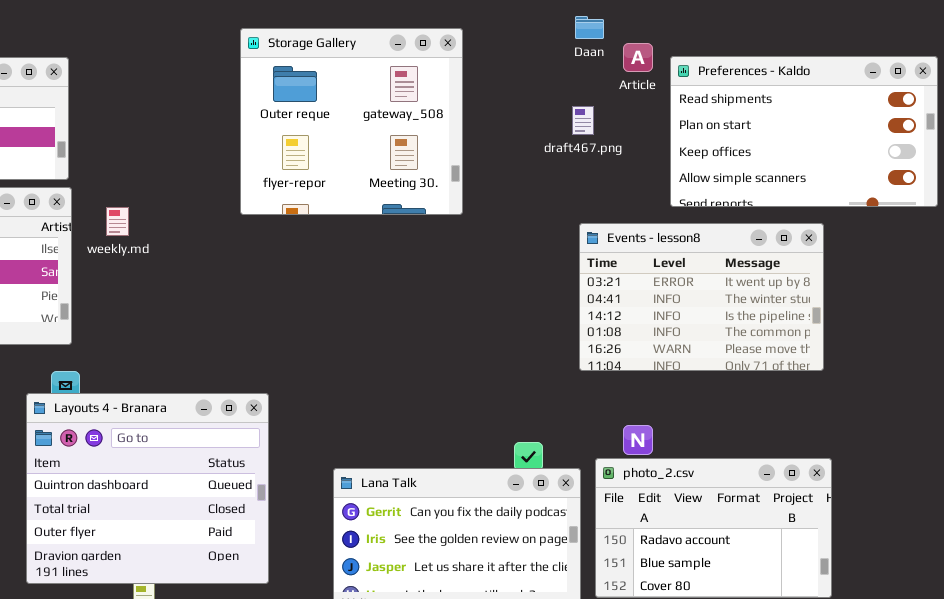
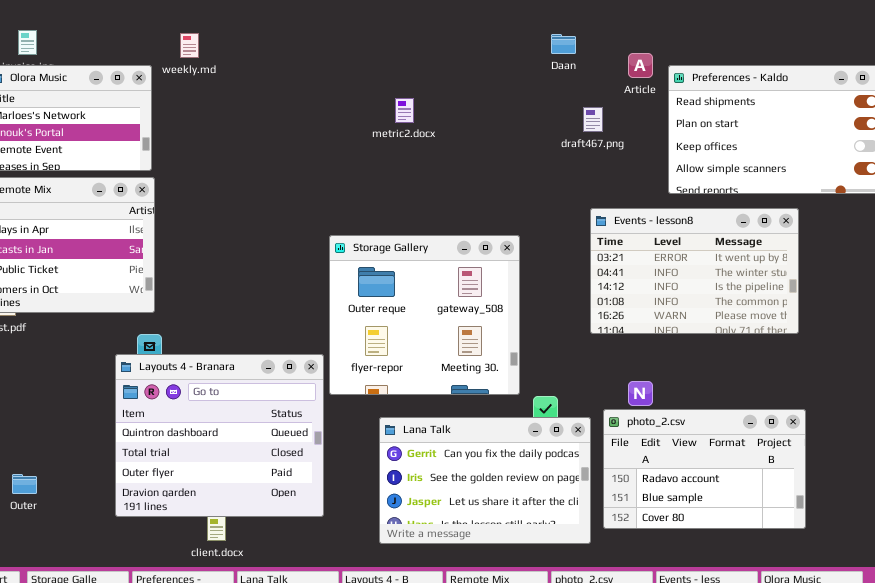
Daan: [575,16,604,39] -> [551,34,576,54], moved
Storage Gallery: [240,28,463,215] -> [329,235,520,395], moved
weekly.md: [106,207,129,236] -> [180,33,199,58], moved

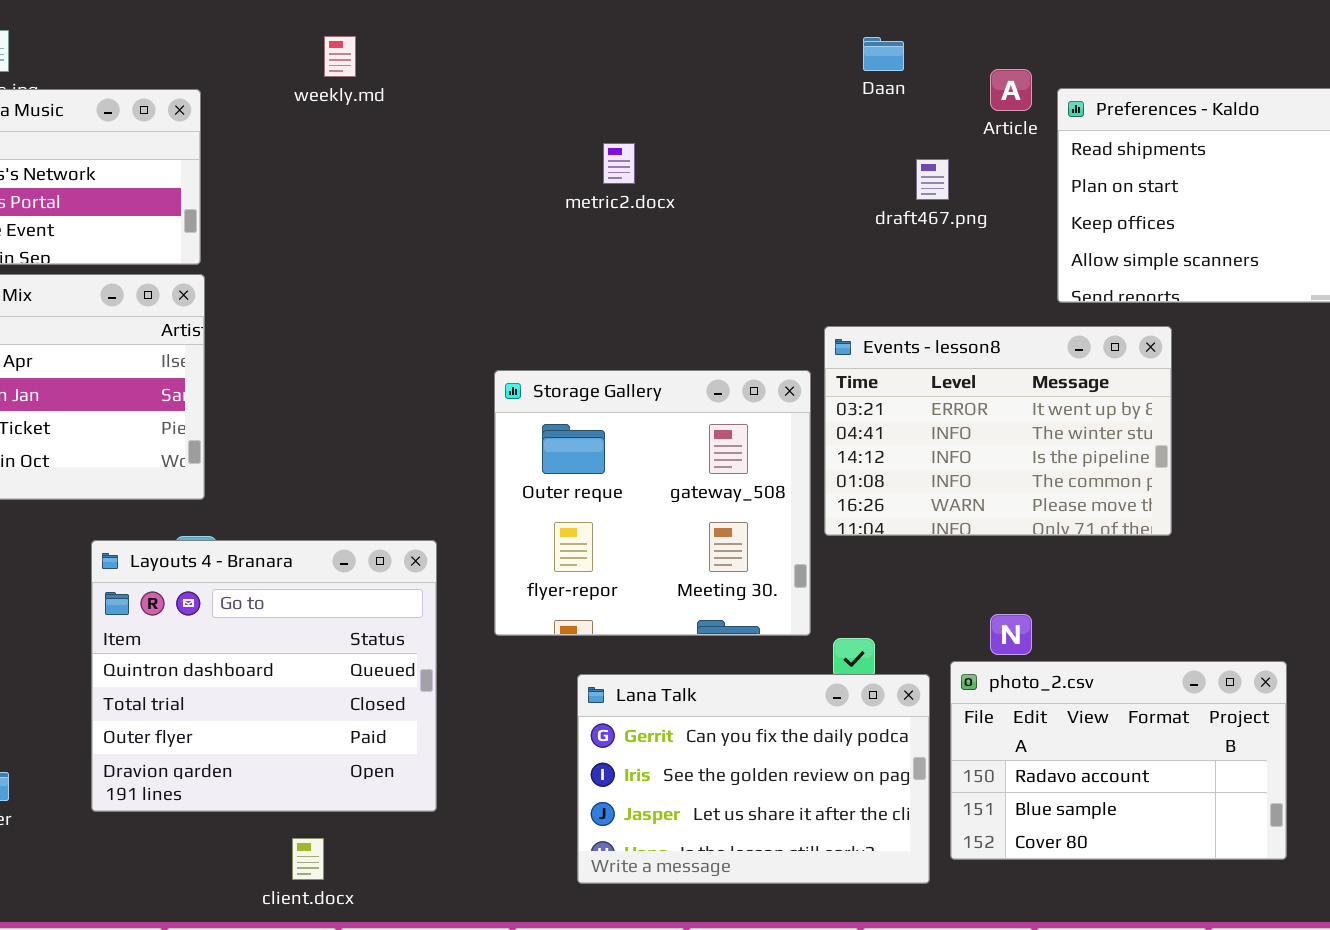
weekly.md: [180,33,199,58] -> [324,36,356,77], moved
Events - lesson8: [590,208,799,334] -> [824,326,1172,536], moved
Layouts 4 - Branara: [115,354,324,517] -> [91,540,437,812], moved

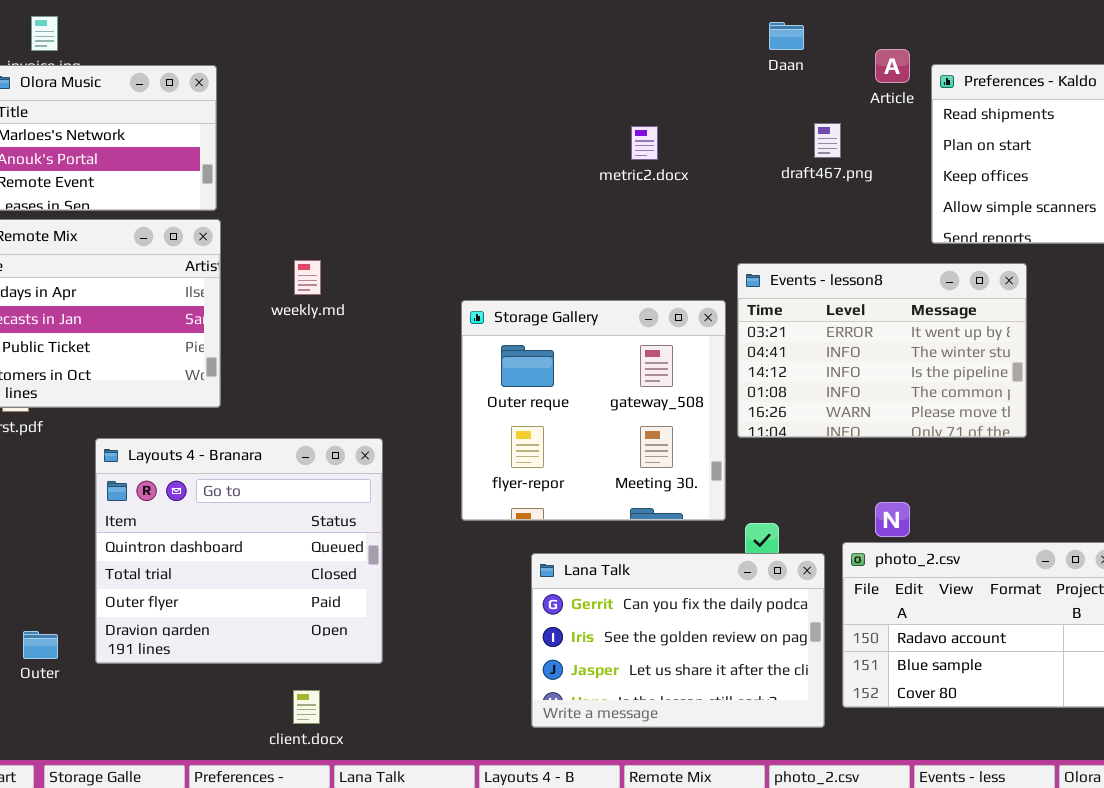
weekly.md: [324,36,356,77] -> [294,260,321,295], moved
metric2.docx: [603,143,635,184] -> [631,126,658,160], moved
Layouts 4 - Branara: [91,540,437,812] -> [95,438,383,664], moved

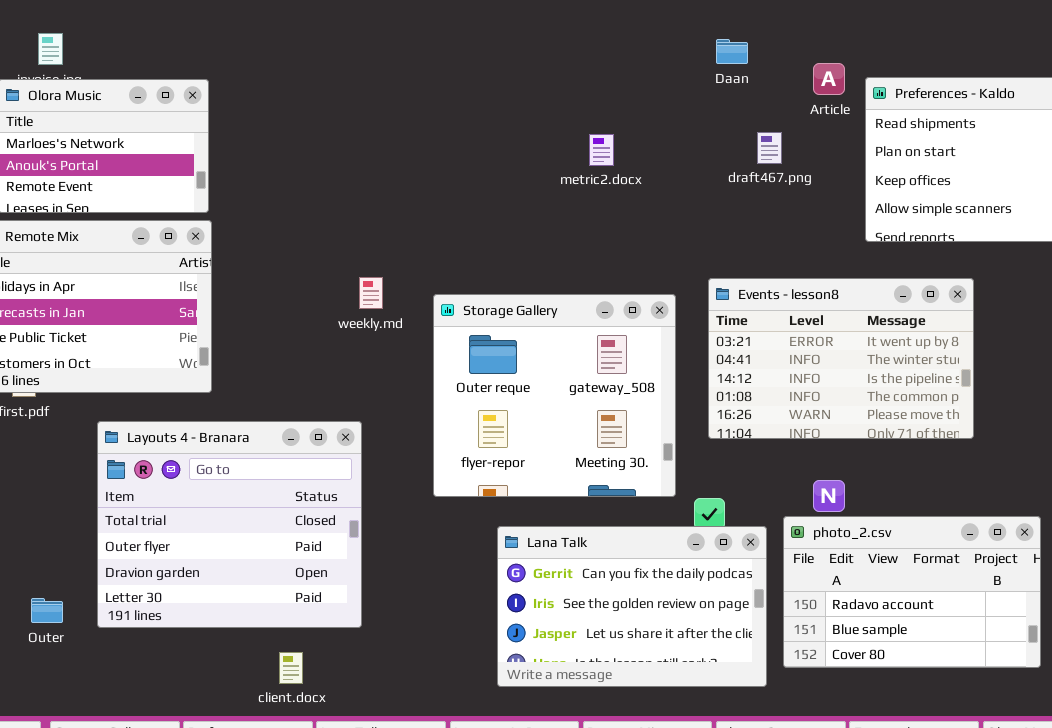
weekly.md: [294,260,321,295] -> [359,277,383,309], moved
Events - lesson8: [737,263,1027,438] -> [708,278,974,439], moved
Layouts 4 - Branara: [95,438,383,664] -> [97,421,362,628], scrolled down 1 row

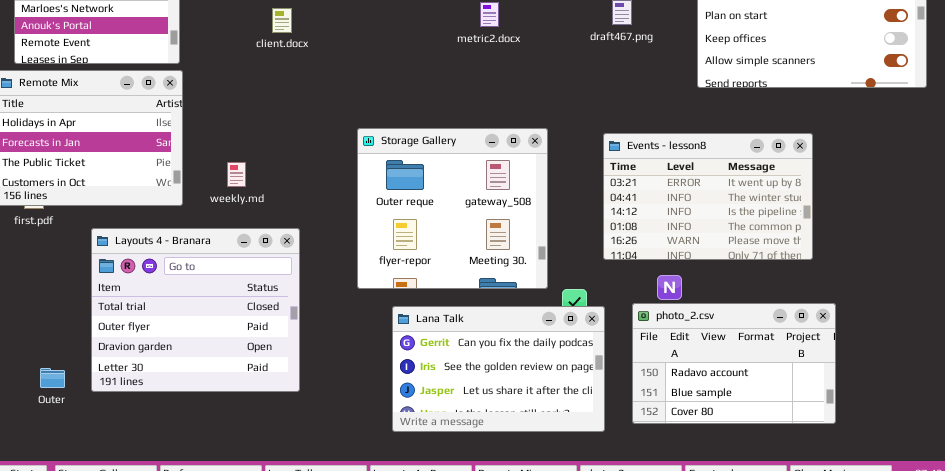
weekly.md: [359,277,383,309] -> [227,162,246,187], moved
Events - lesson8: [708,278,974,439] -> [603,133,813,260], moved
Lana Talk: [497,526,767,687] -> [392,306,605,432], moved
client.docx: [279,652,303,684] -> [272,8,292,33], moved

